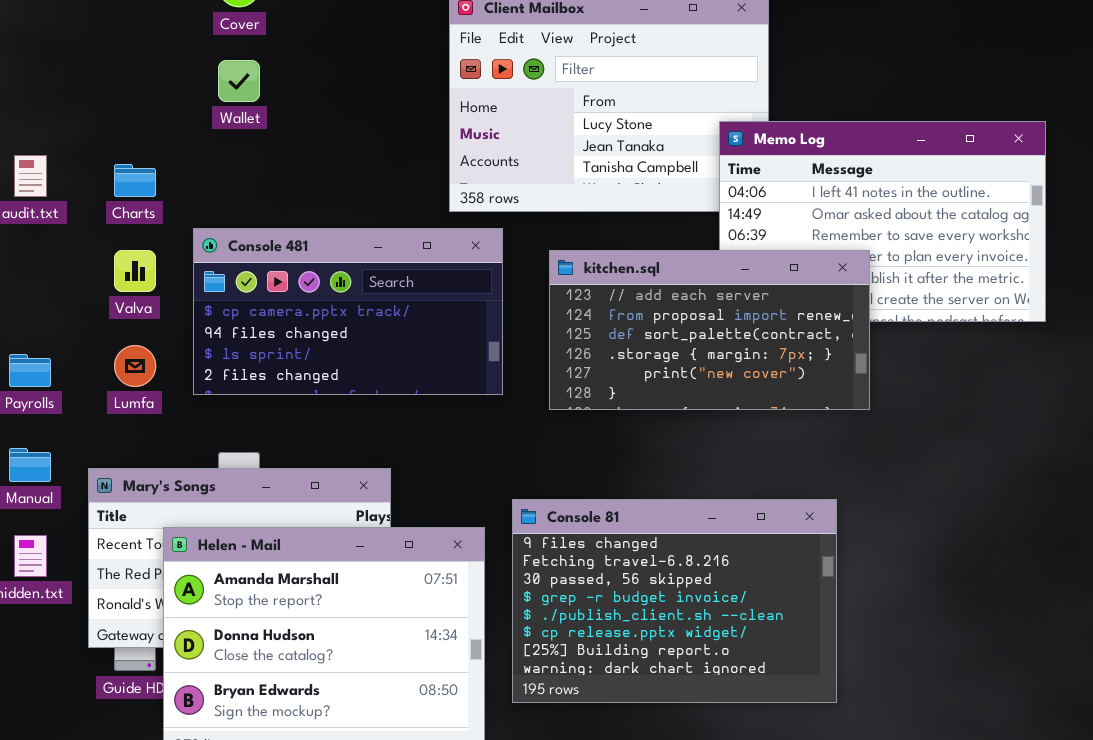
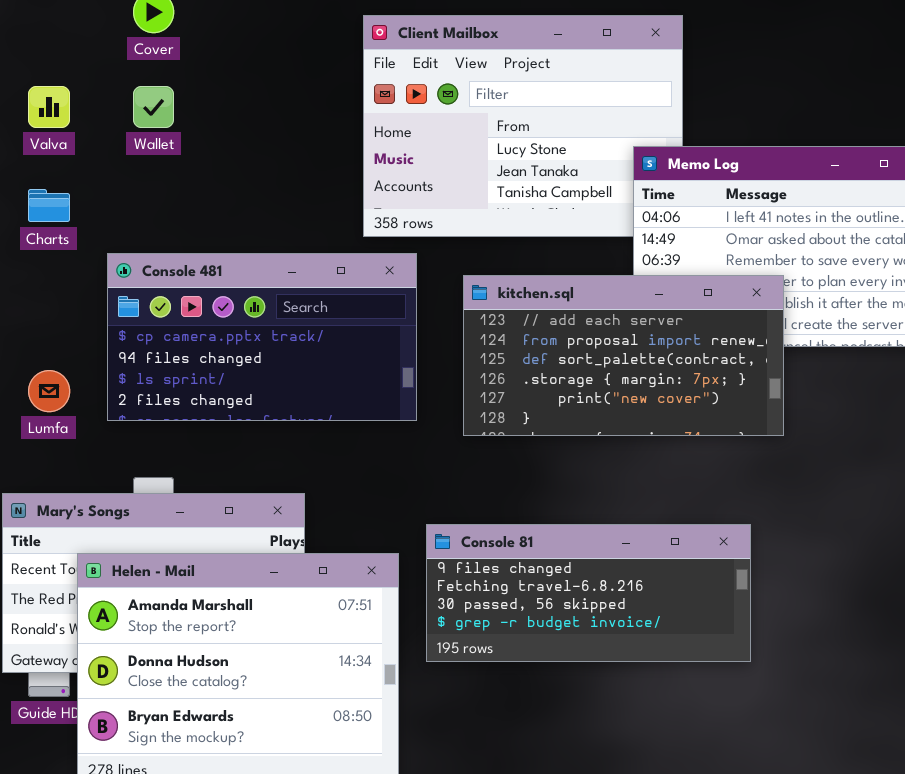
Valva: [114,250,156,292] -> [28,86,70,128], moved
Console 81: [512,499,837,703] -> [426,524,751,662], resized

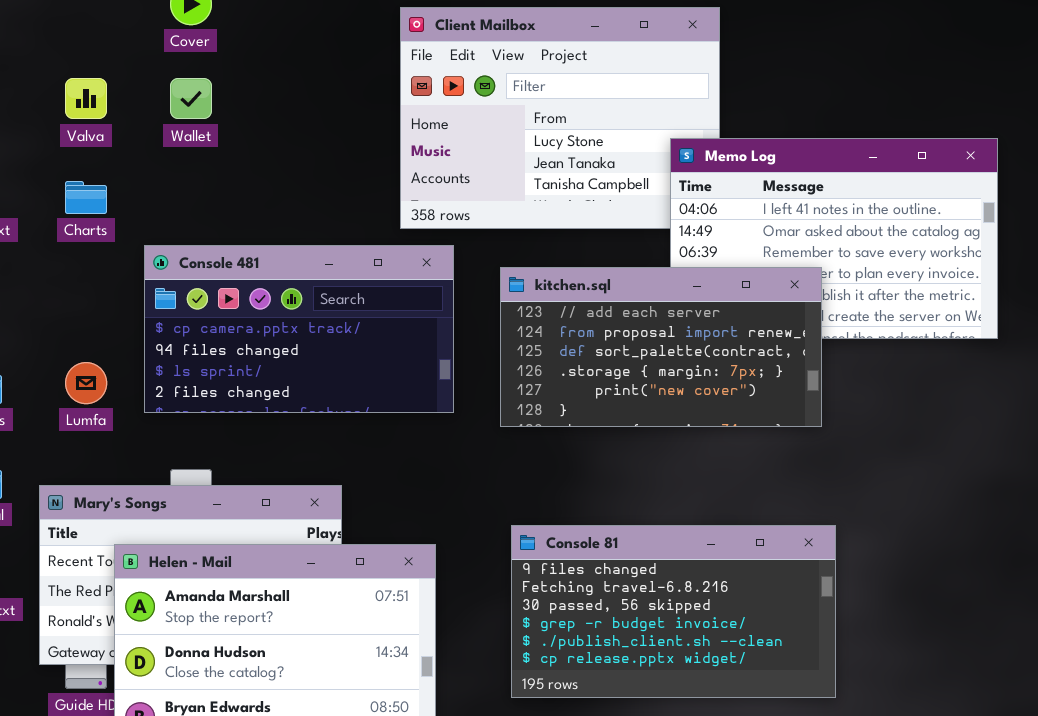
Console 81: [426,524,751,662] -> [511,525,836,698], moved, resized

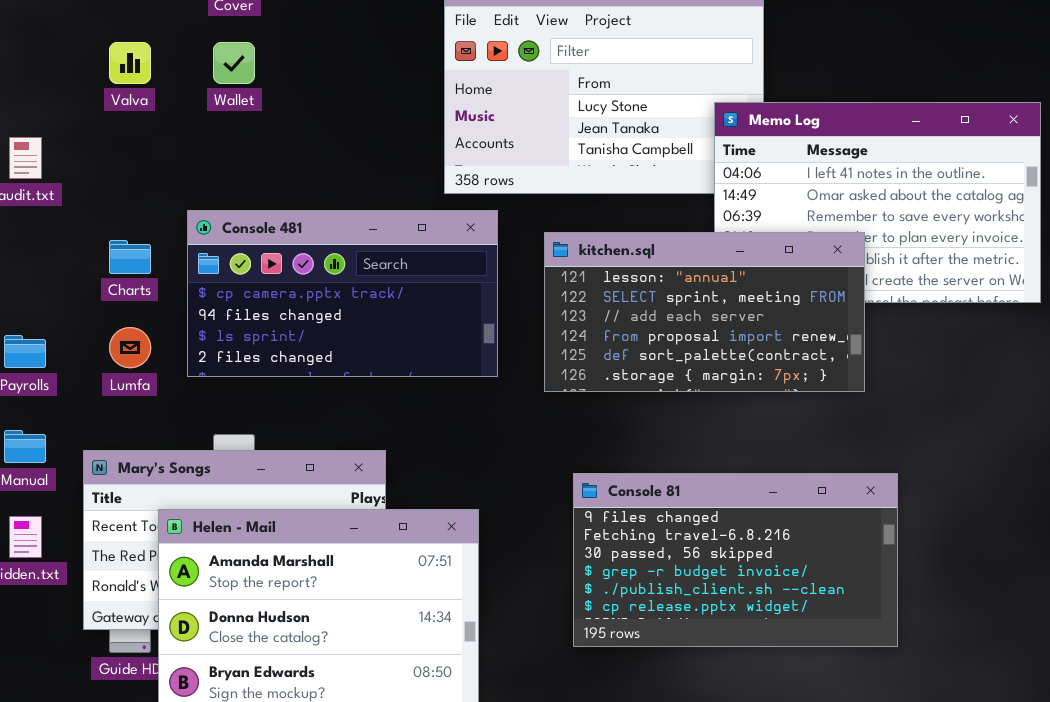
Charts: [65,181,107,214] -> [109,240,151,274], moved
kitchen.sql: [500,267,822,427] -> [544,232,865,392], scrolled up 2 rows
Console 81: [511,525,836,698] -> [573,473,898,647], moved

